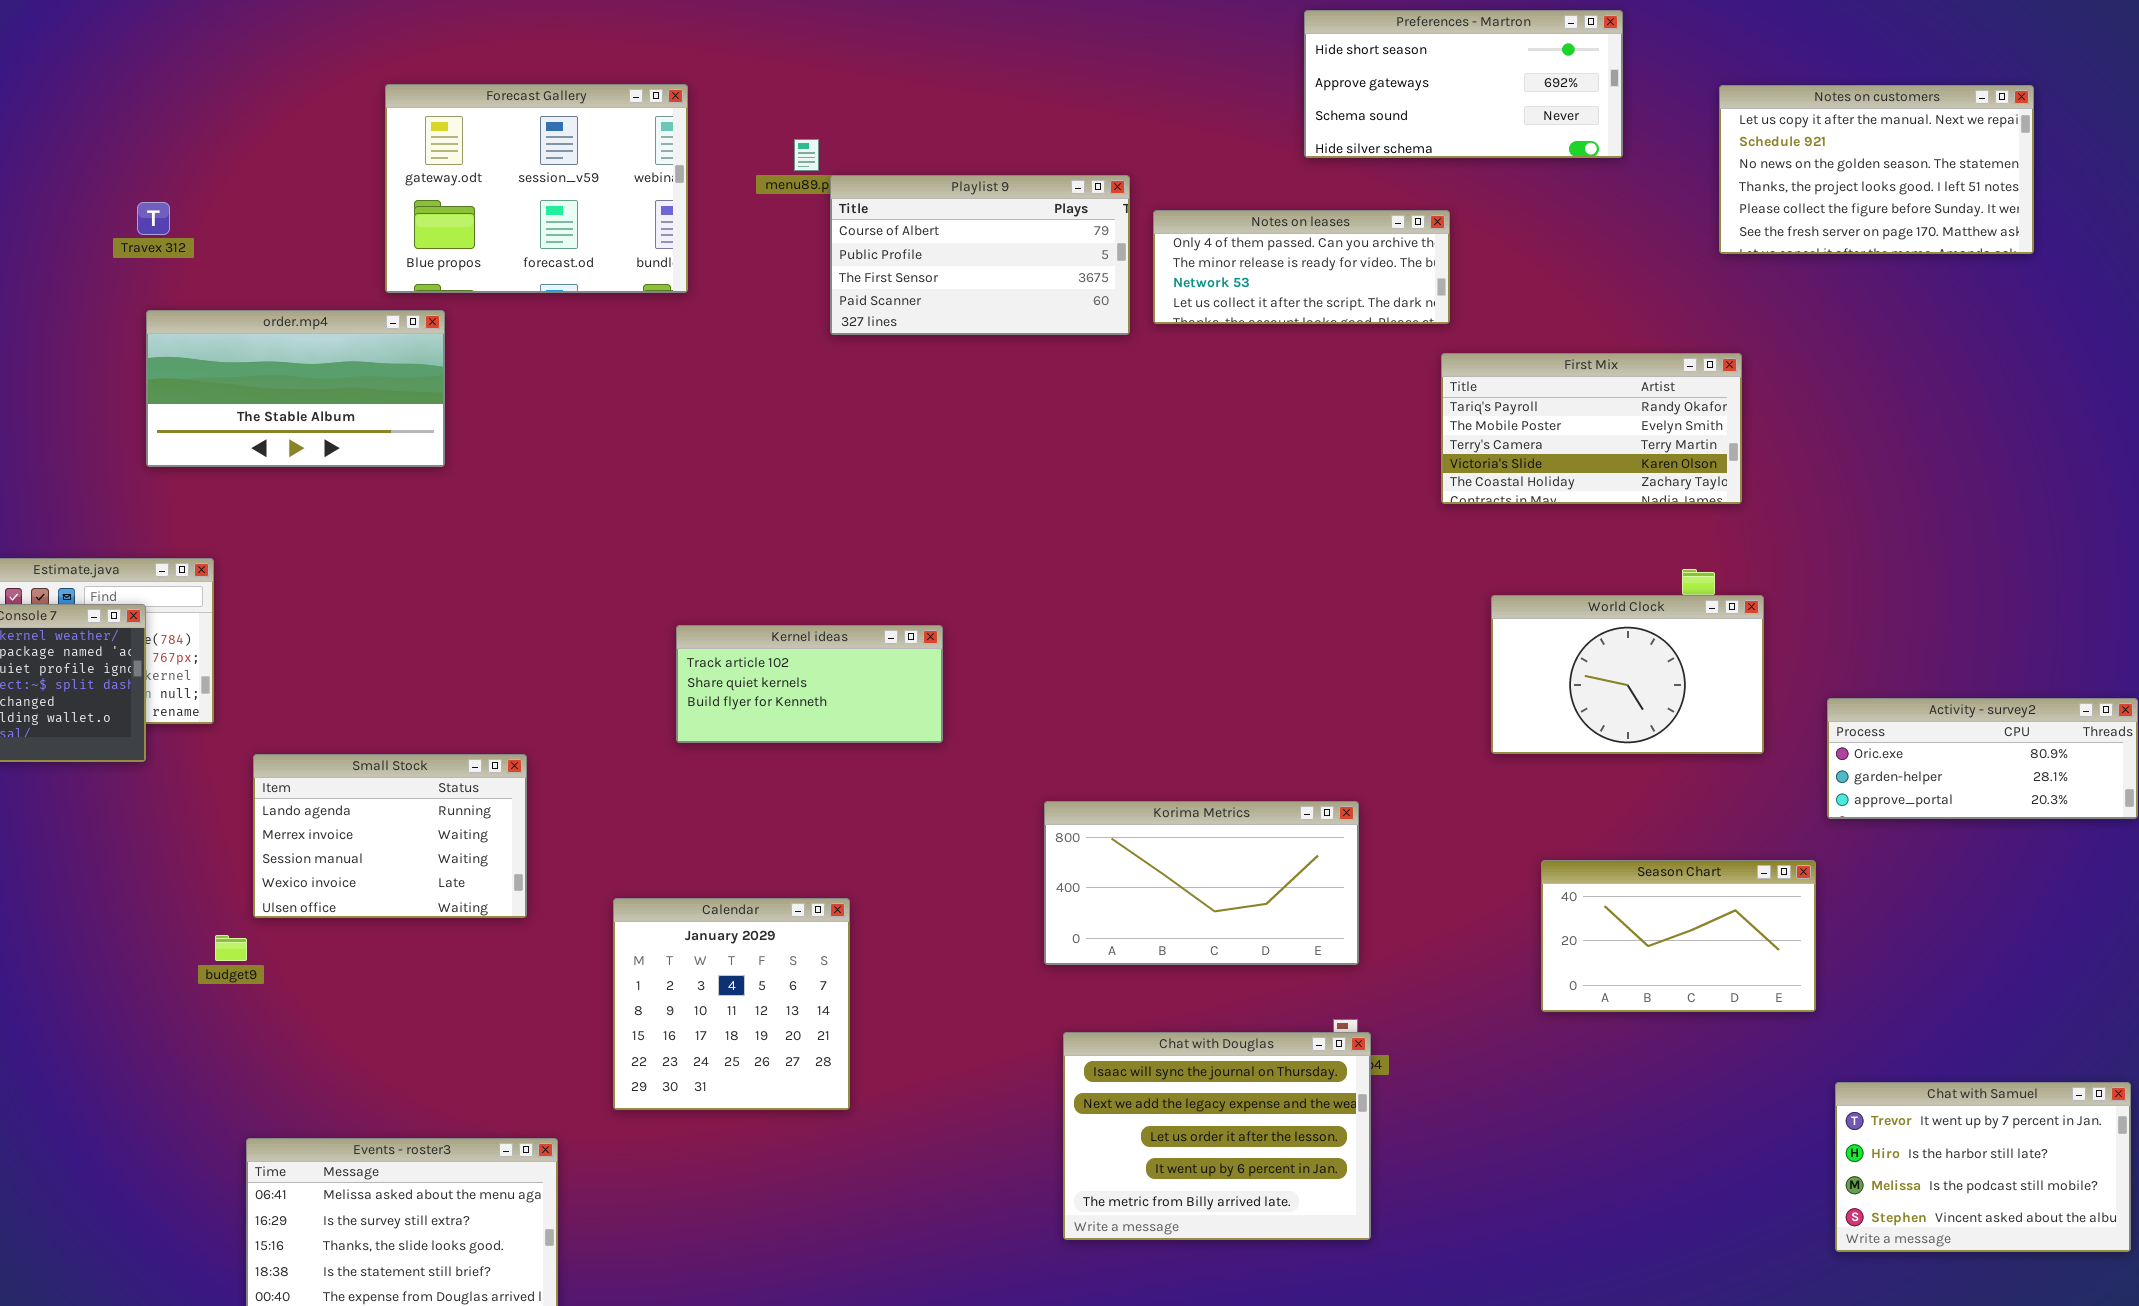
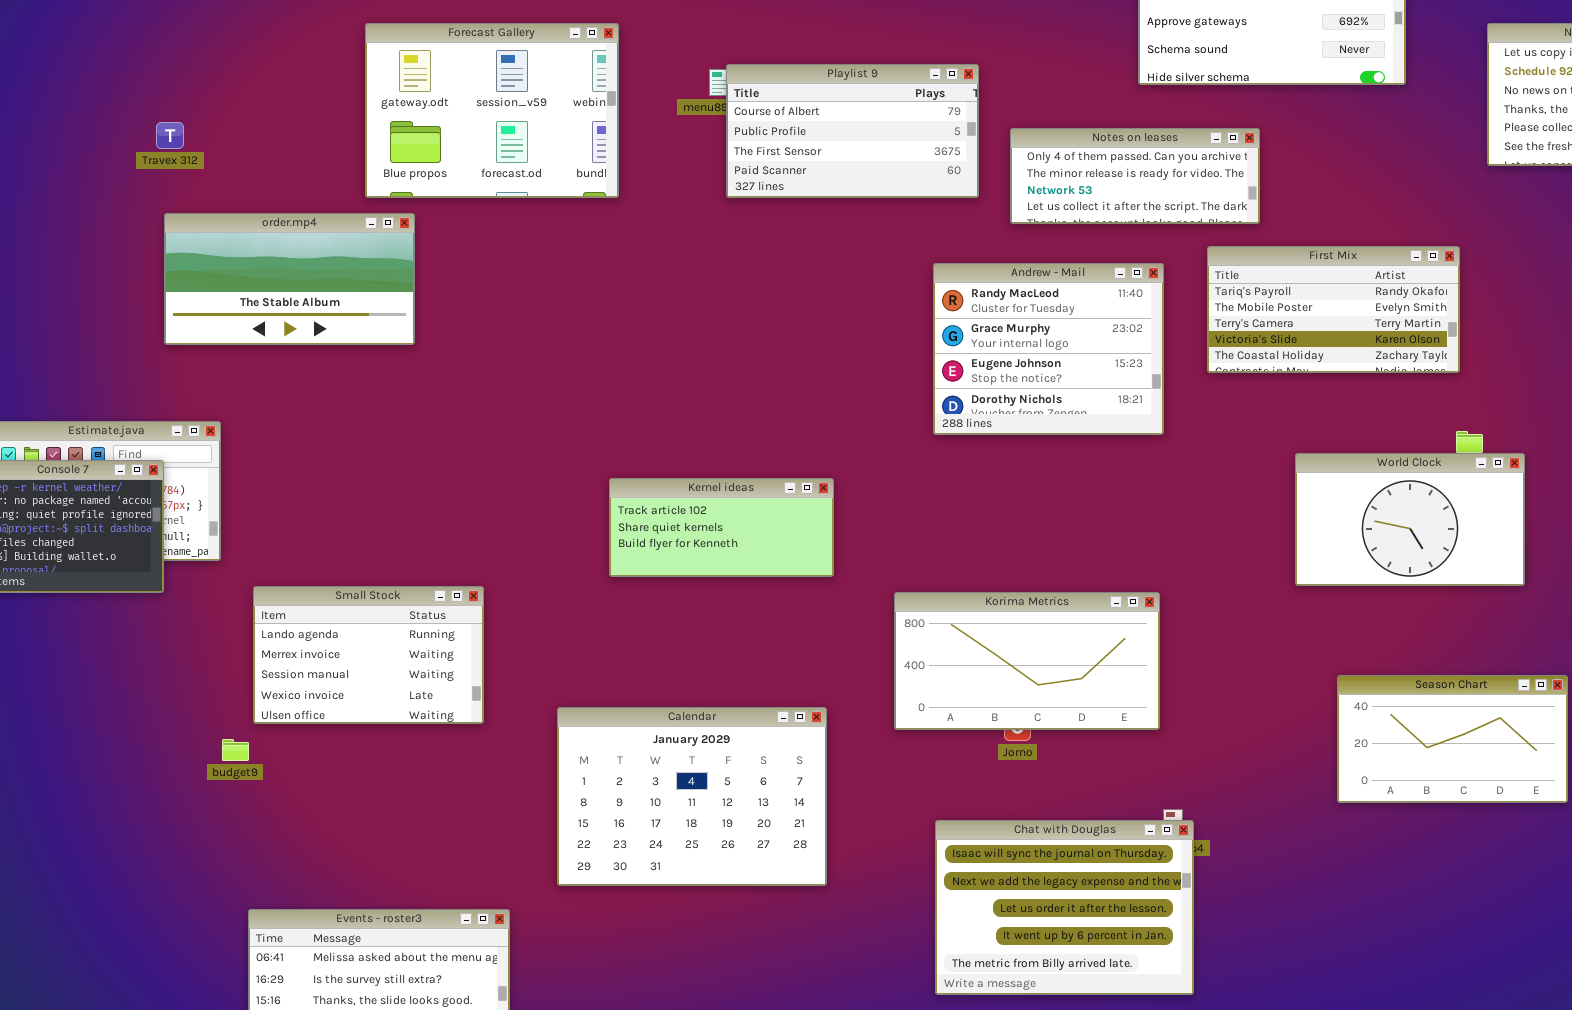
Playlist 9: [830,175,1130,335] -> [726,64,979,198], moved
First Mix: [1441,353,1742,504] -> [1207,246,1460,373], moved
Andrew - Mail: none -> [933,263,1164,435], opened
Korima Metrics: [1044,801,1359,965] -> [894,592,1160,730], moved
Calendar: [613,898,850,1110] -> [557,707,827,886], resized

